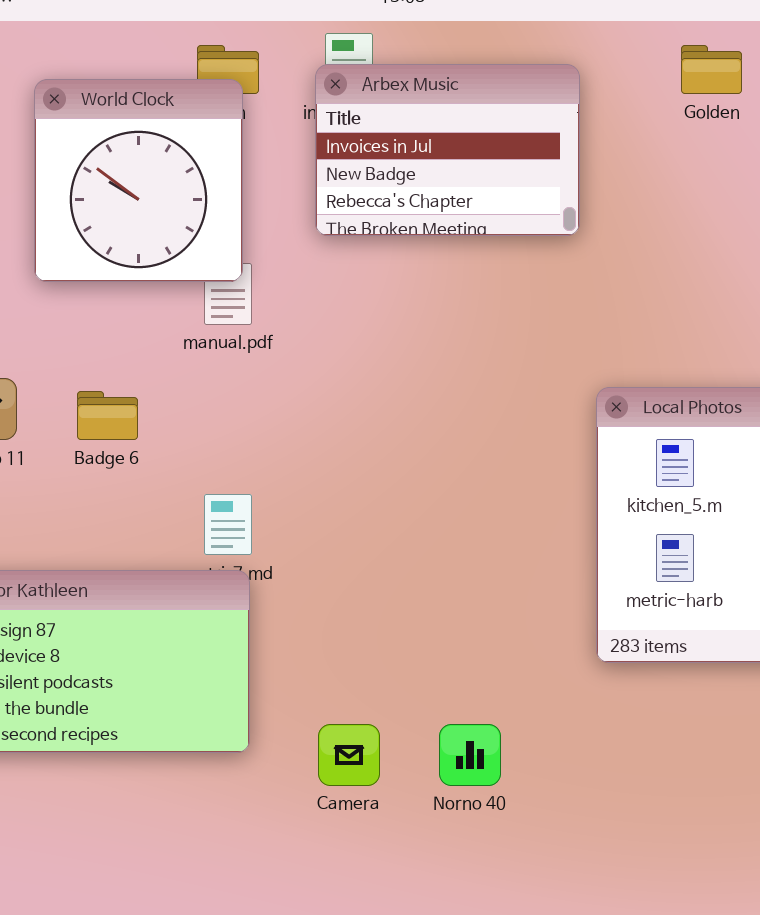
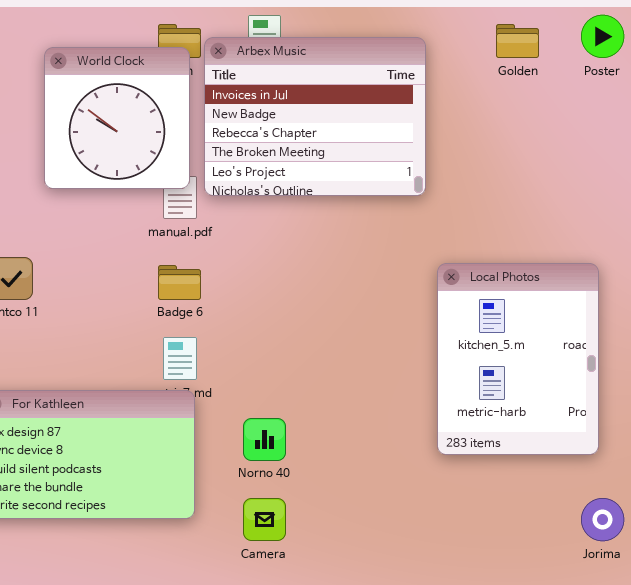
Arbex Music: [315,64,580,236] -> [204,37,426,196], resized
Badge 6: [77,391,138,440] -> [158,265,201,300], moved
Norno 40: [439,724,501,786] -> [243,418,286,461], moved

